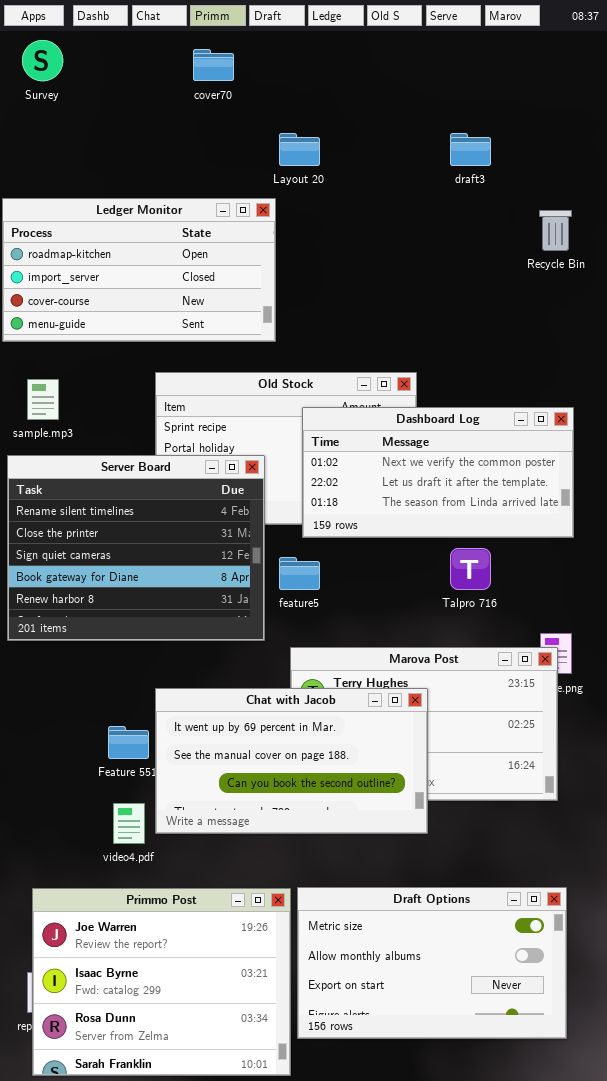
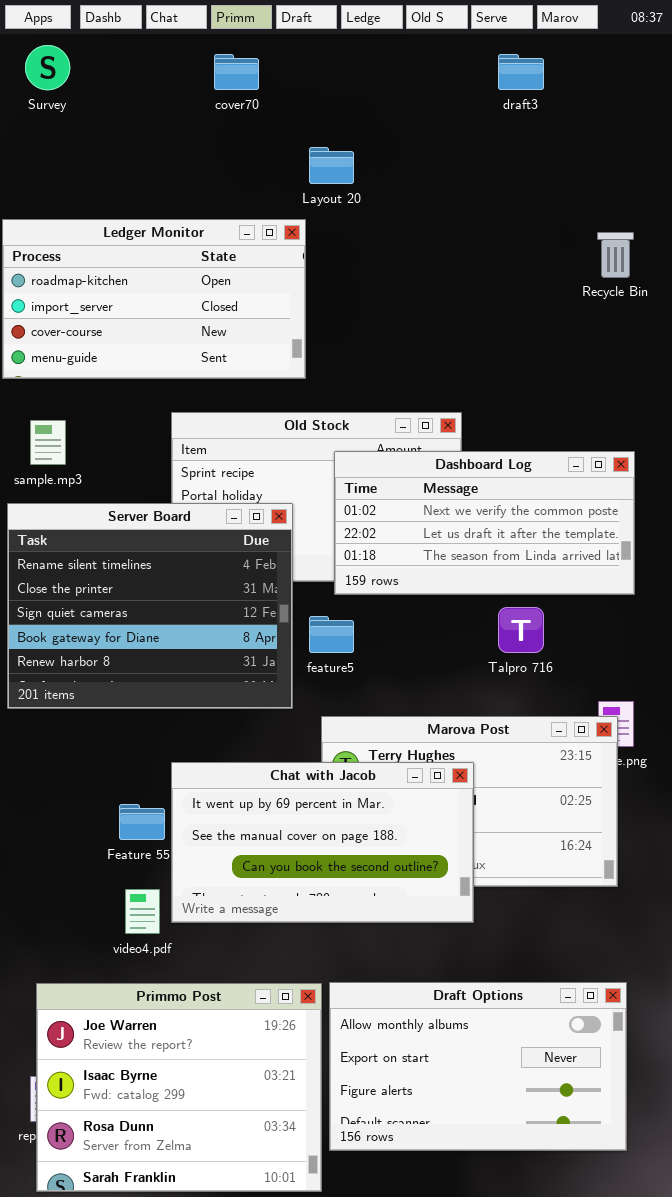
draft3: [450,133,491,166] -> [498,54,544,90], moved
Draft Options: [297,887,567,1039] -> [329,982,627,1151], scrolled down 1 row

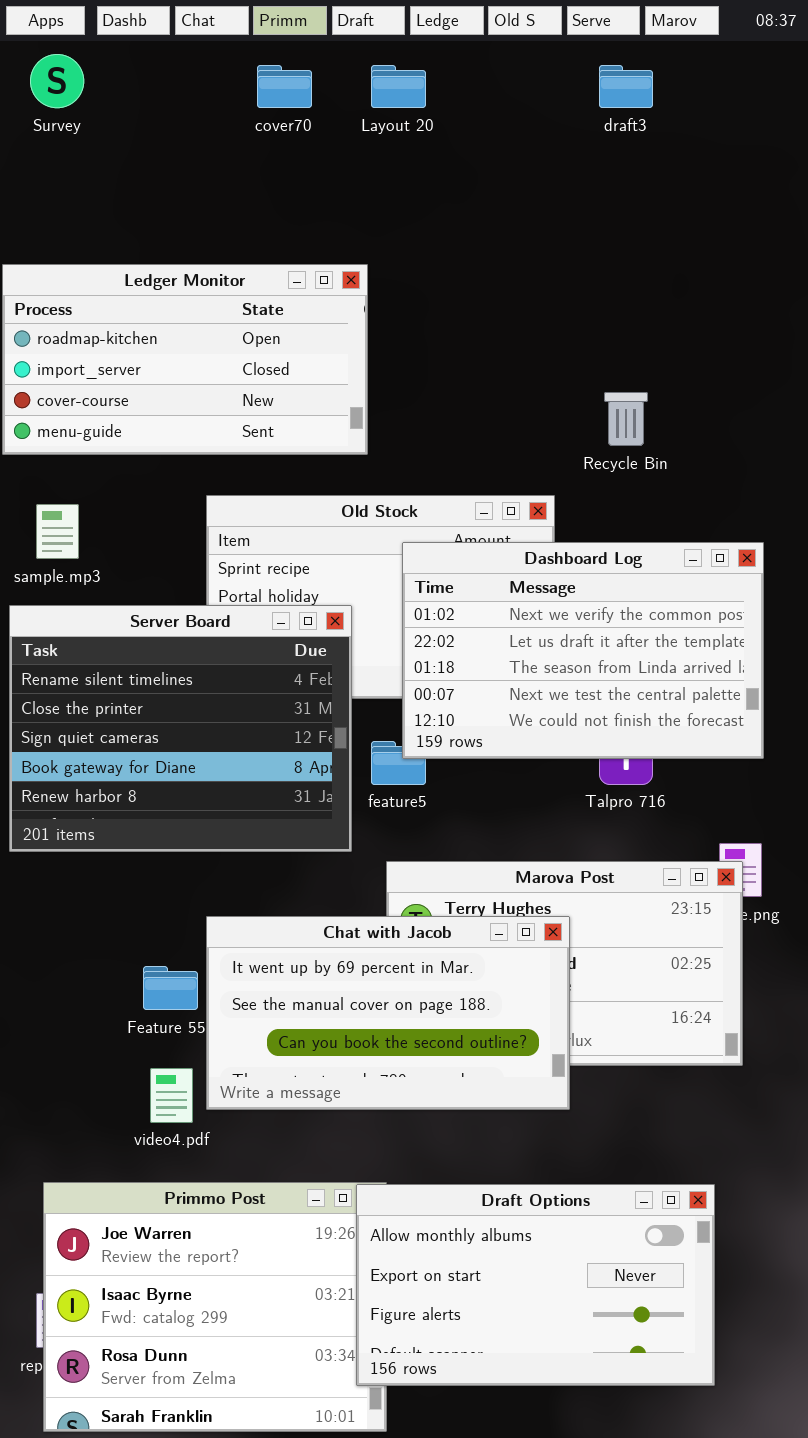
Layout 20: [309,147,354,184] -> [371,65,426,108], moved
Recycle Bin: [597,232,634,278] -> [604,392,648,446], moved
Dashboard Log: [334,451,635,595] -> [402,542,764,759], resized
Draft Options: [329,982,627,1151] -> [356,1184,715,1386], moved

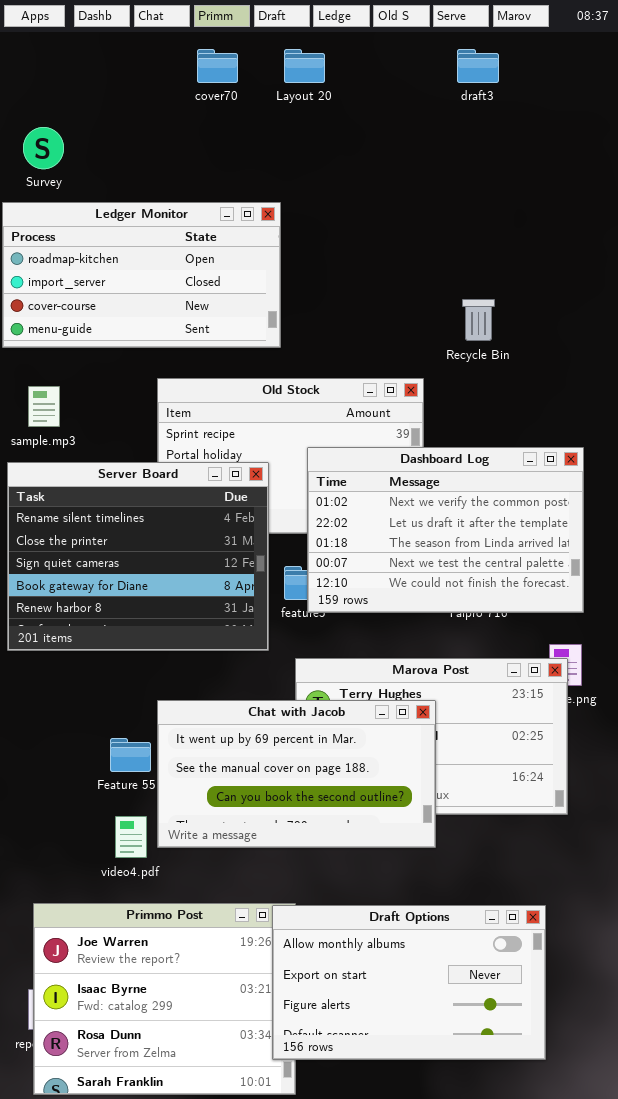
Survey: [30,54,84,108] -> [23,127,64,169], moved
Dashboard Log: [402,542,764,759] -> [307,447,584,613], moved

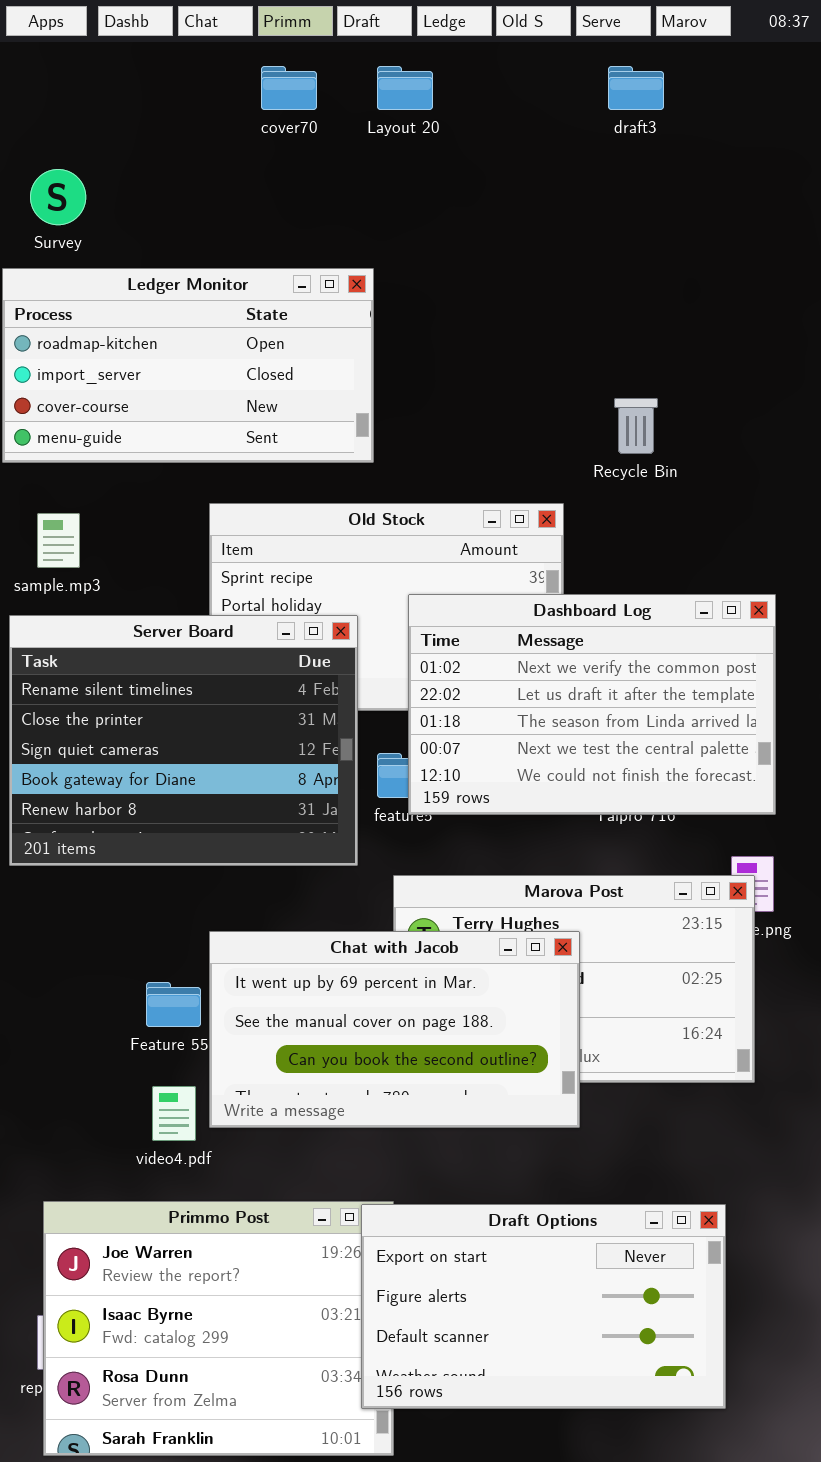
Draft Options: [272,905,546,1060] -> [361,1204,726,1409], scrolled down 1 row

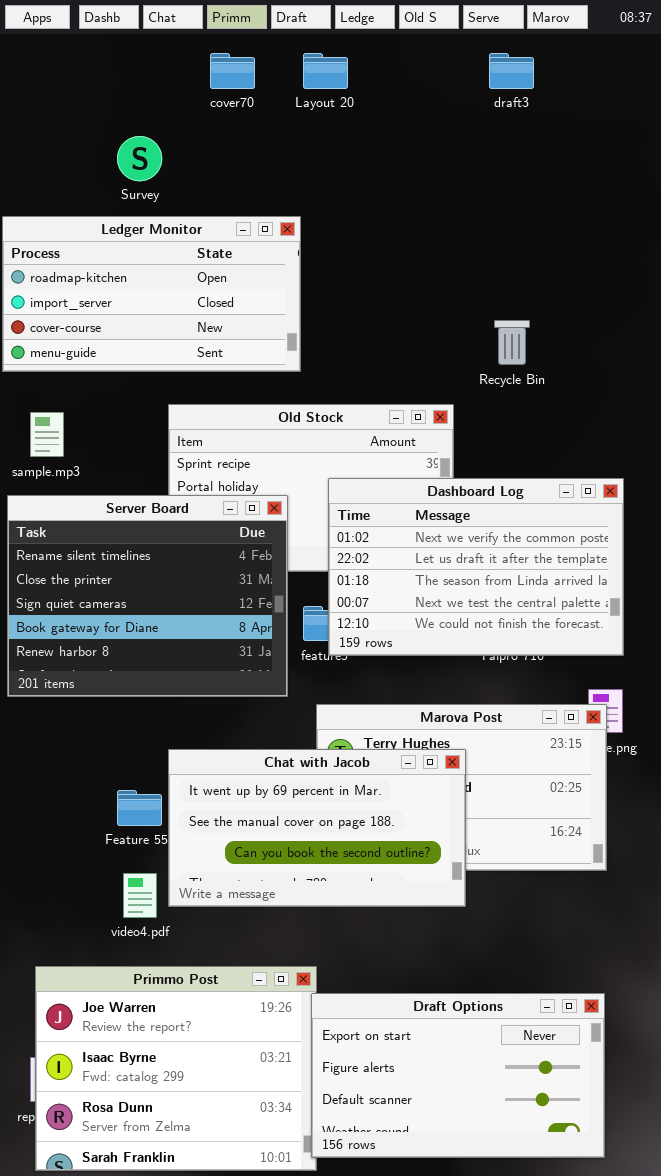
Survey: [30,169,86,225] -> [117,136,162,181], moved
Draft Options: [361,1204,726,1409] -> [311,993,605,1158], moved

